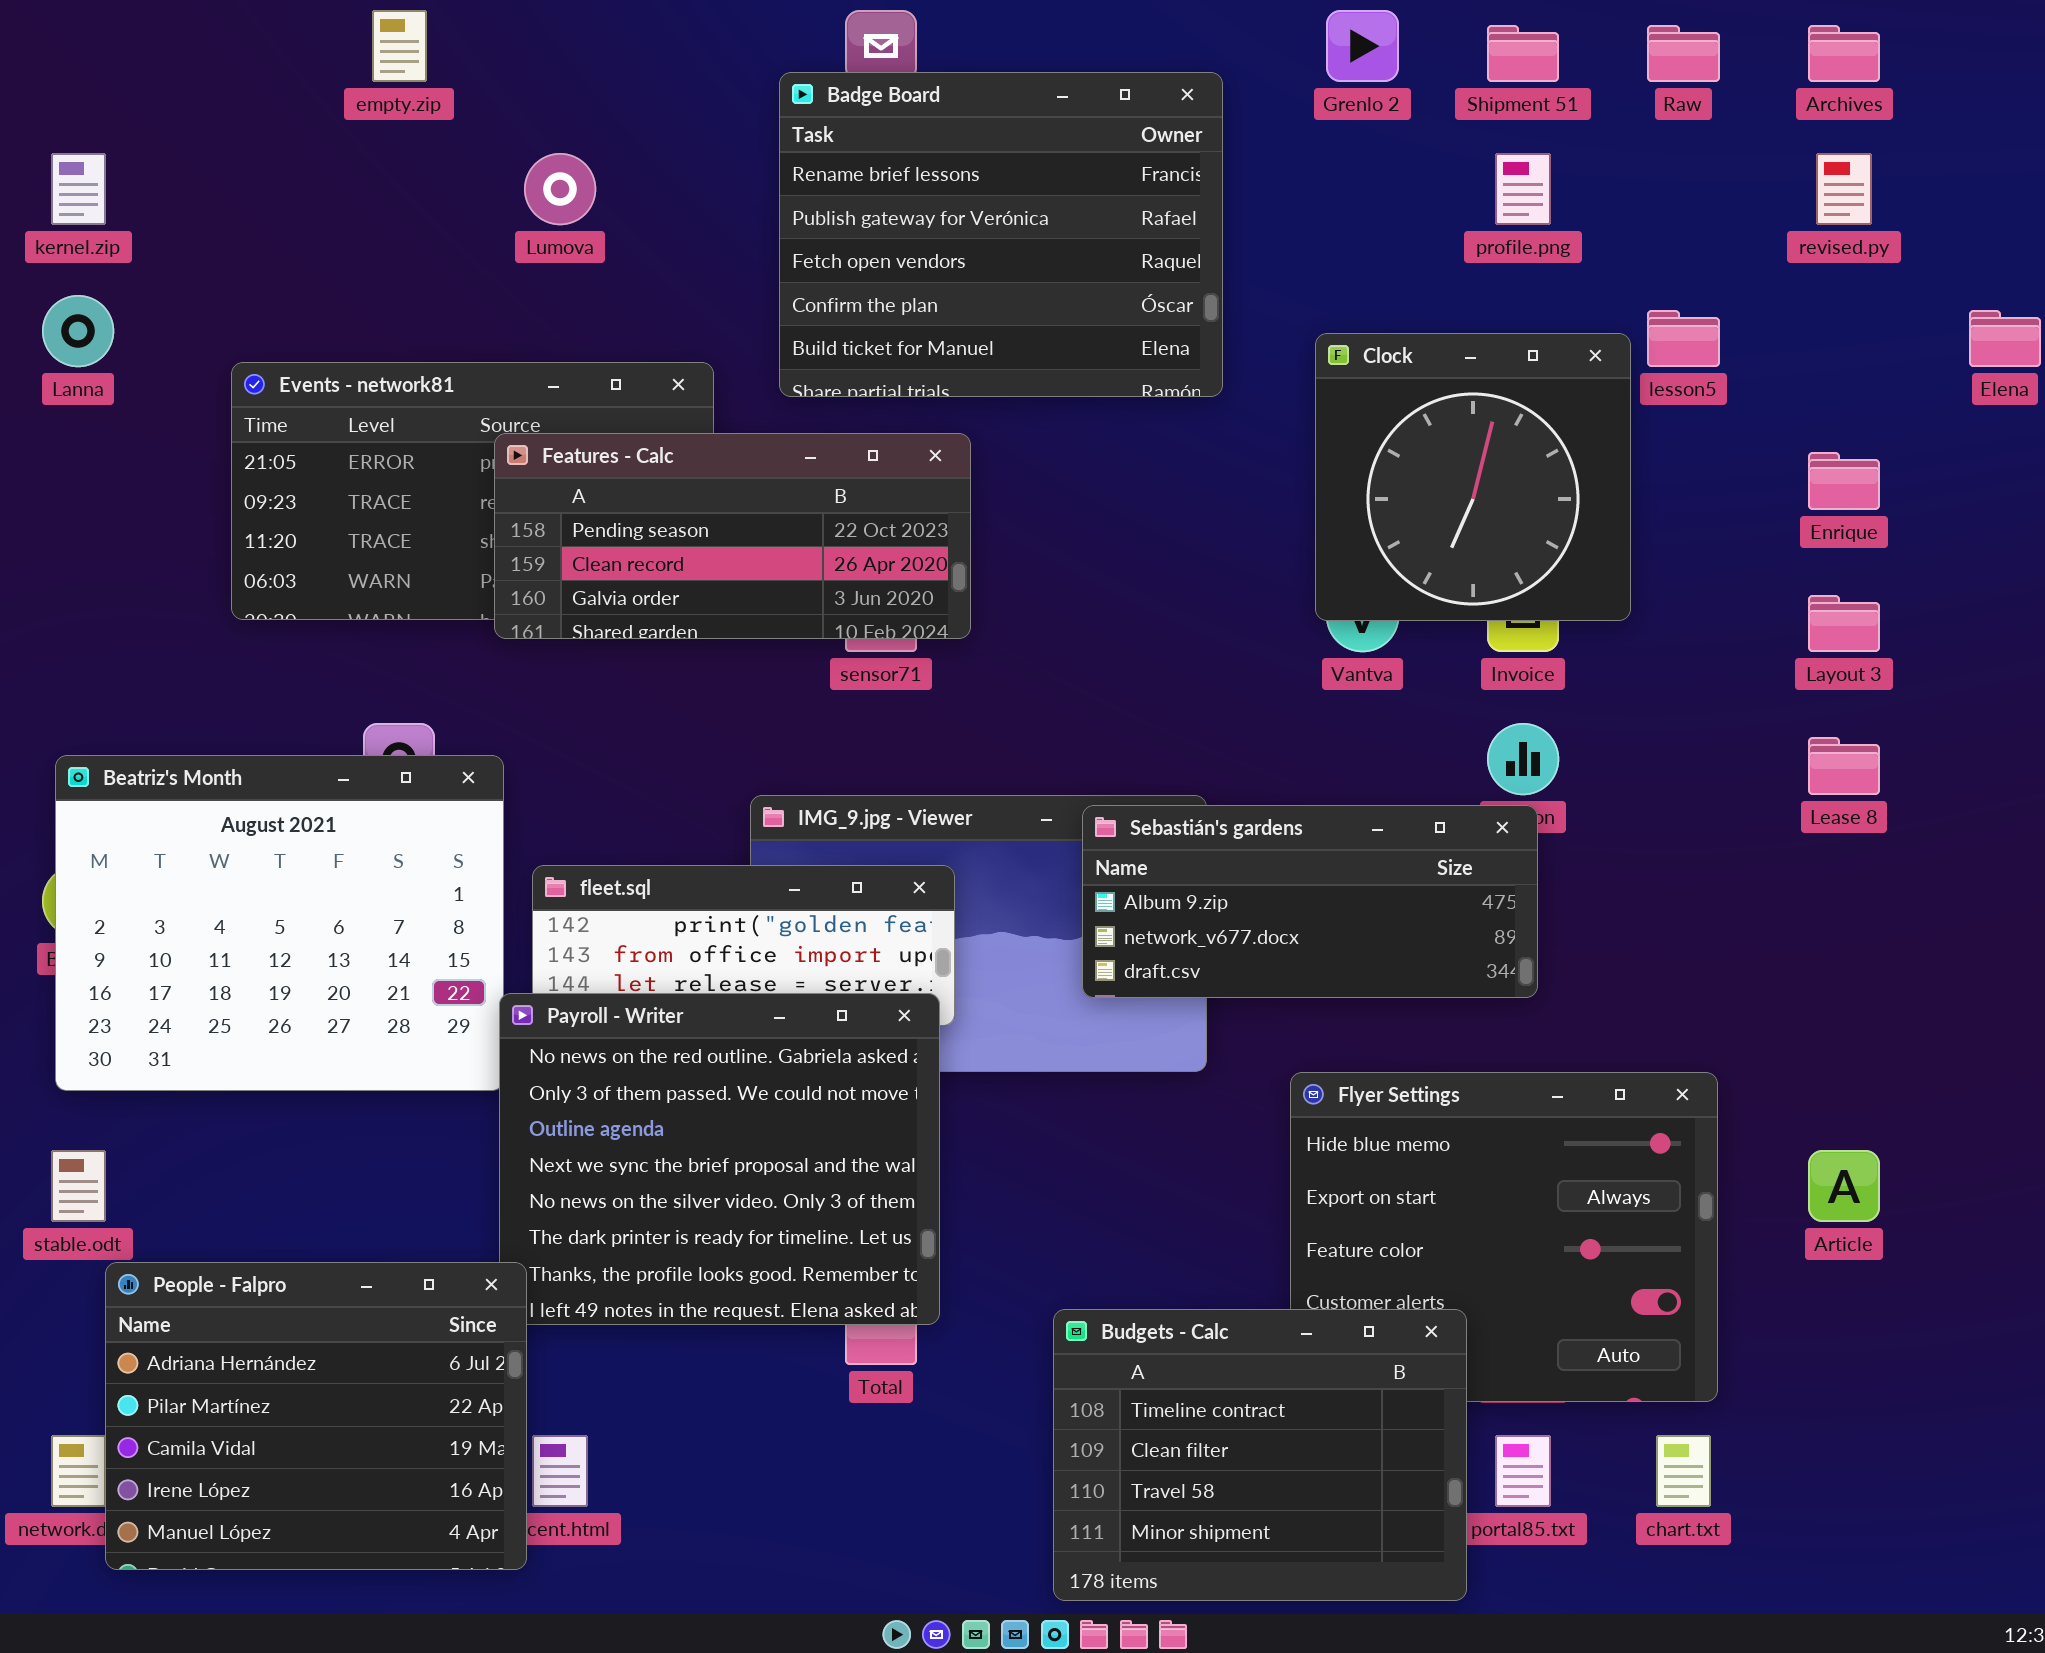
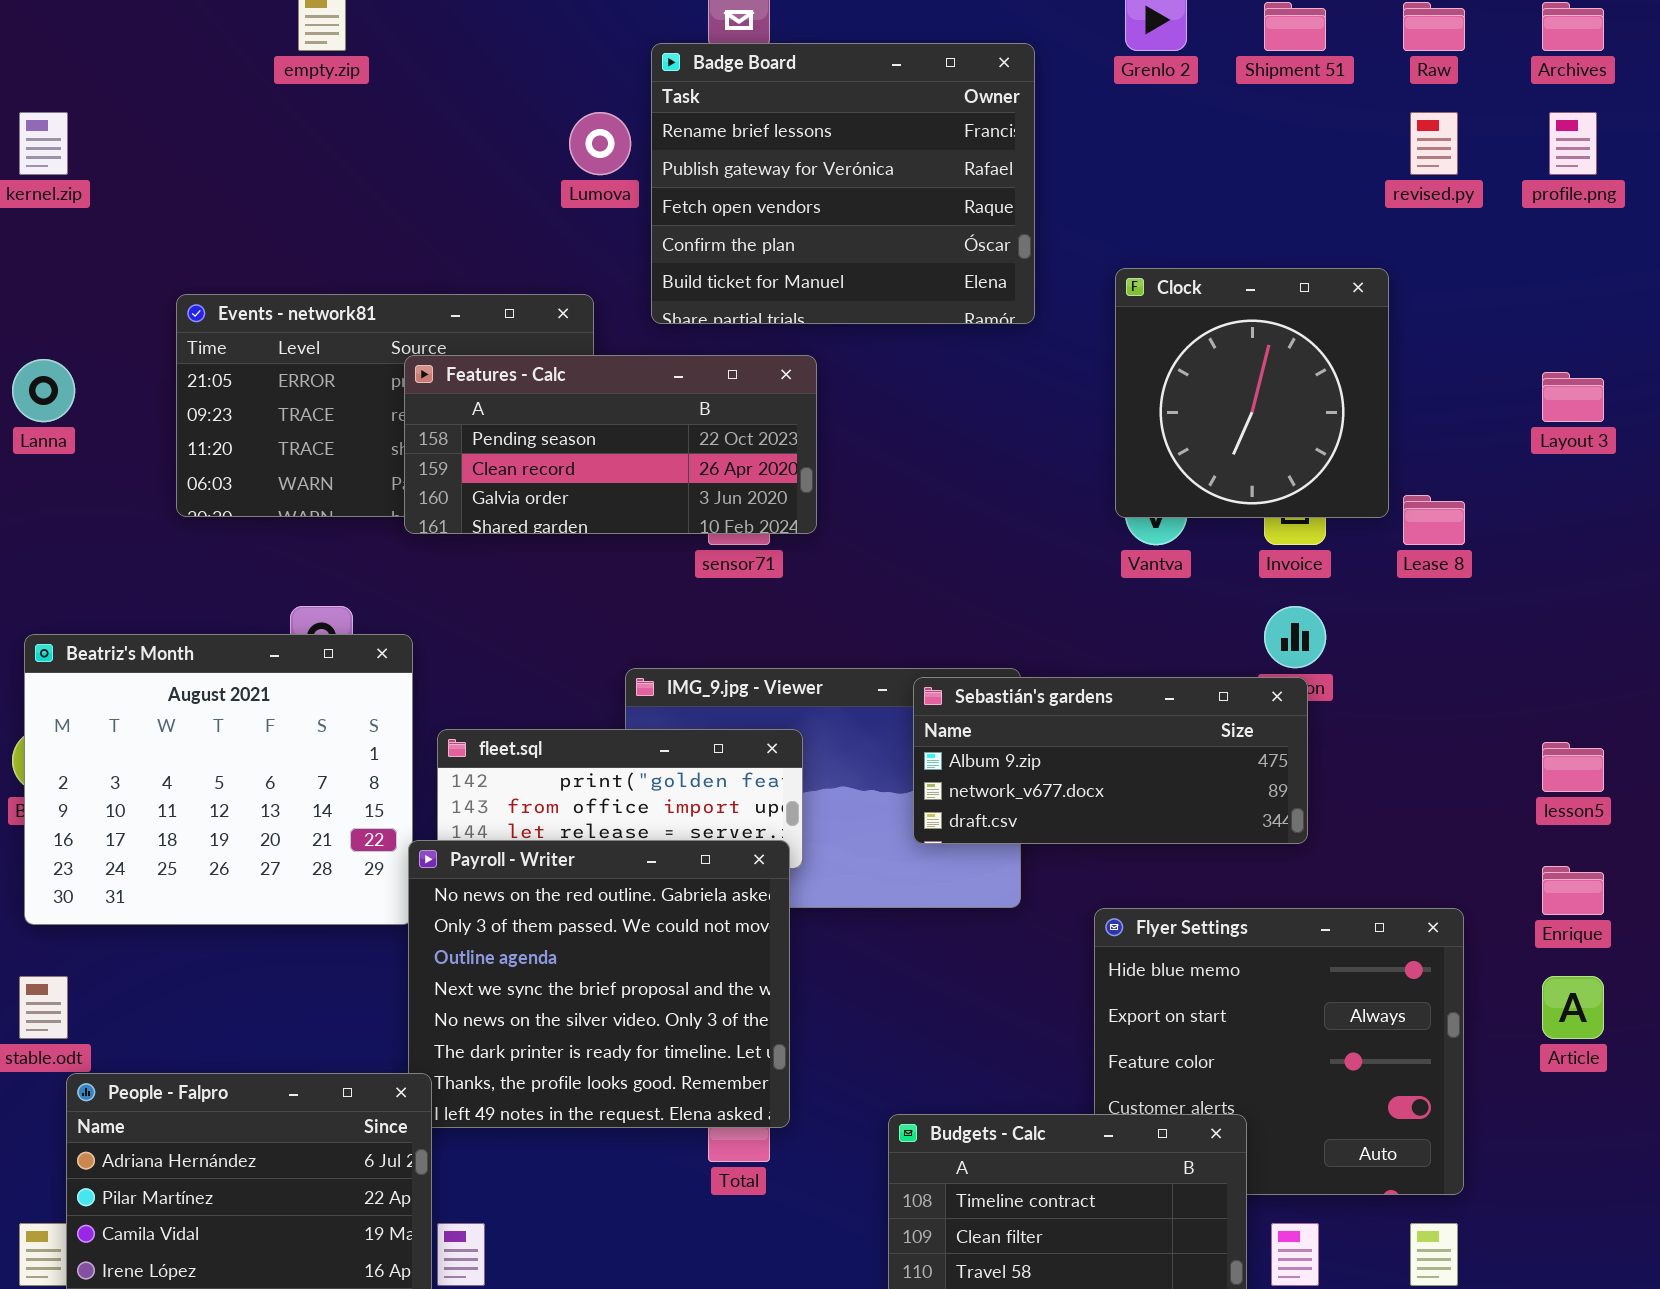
Lumova: [524,153,596,225] -> [569,112,631,175], moved
profile.png: [1495,153,1551,225] -> [1549,112,1597,175], moved
revised.py: [1816,153,1872,225] -> [1410,112,1458,175], moved
Lanna: [42,295,114,367] -> [12,359,75,422], moved
lesson5: [1647,310,1720,367] -> [1542,742,1604,792], moved
Enrique: [1808,452,1880,510] -> [1542,866,1604,915], moved
Layout 3: [1808,595,1880,652] -> [1542,372,1604,422], moved
Lease 8: [1808,737,1880,795] -> [1403,495,1465,545], moved

